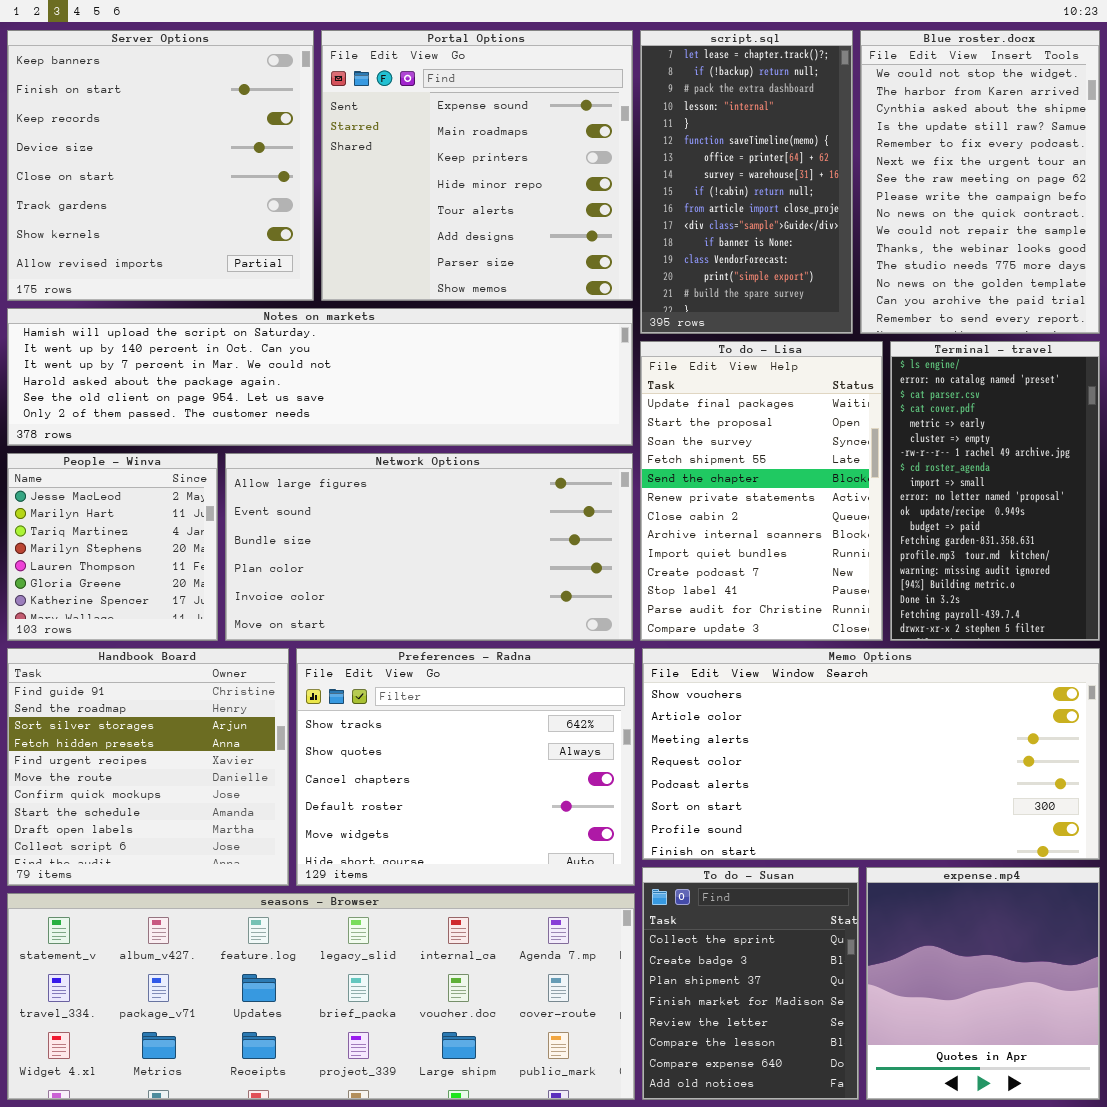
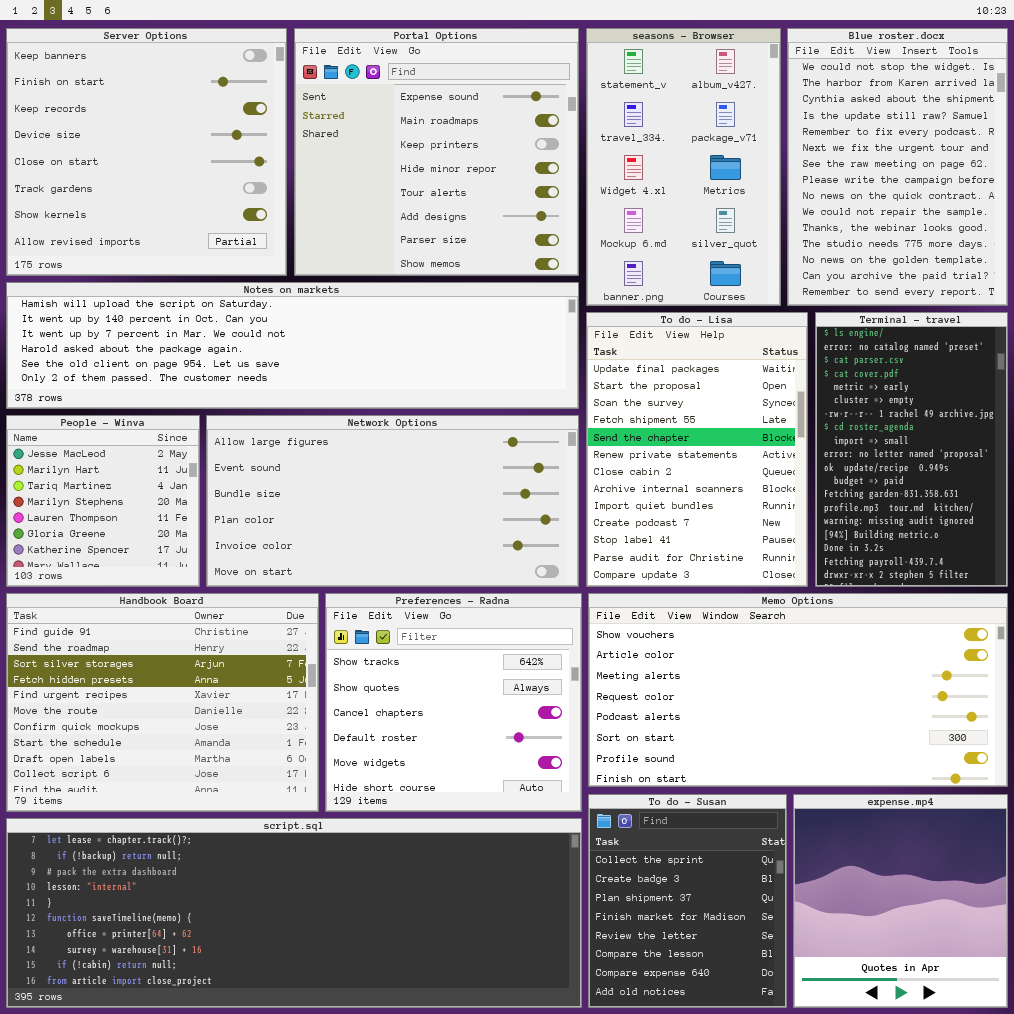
script.sql: [640,30,853,334] -> [6,818,582,1008], moved, resized
Handbook Board: [7,648,289,886] -> [6,593,319,812], resized
Preferences - Radna: [296,648,635,886] -> [325,593,582,812], resized
seasons - Browser: [7,893,635,1100] -> [586,28,781,306], moved, resized

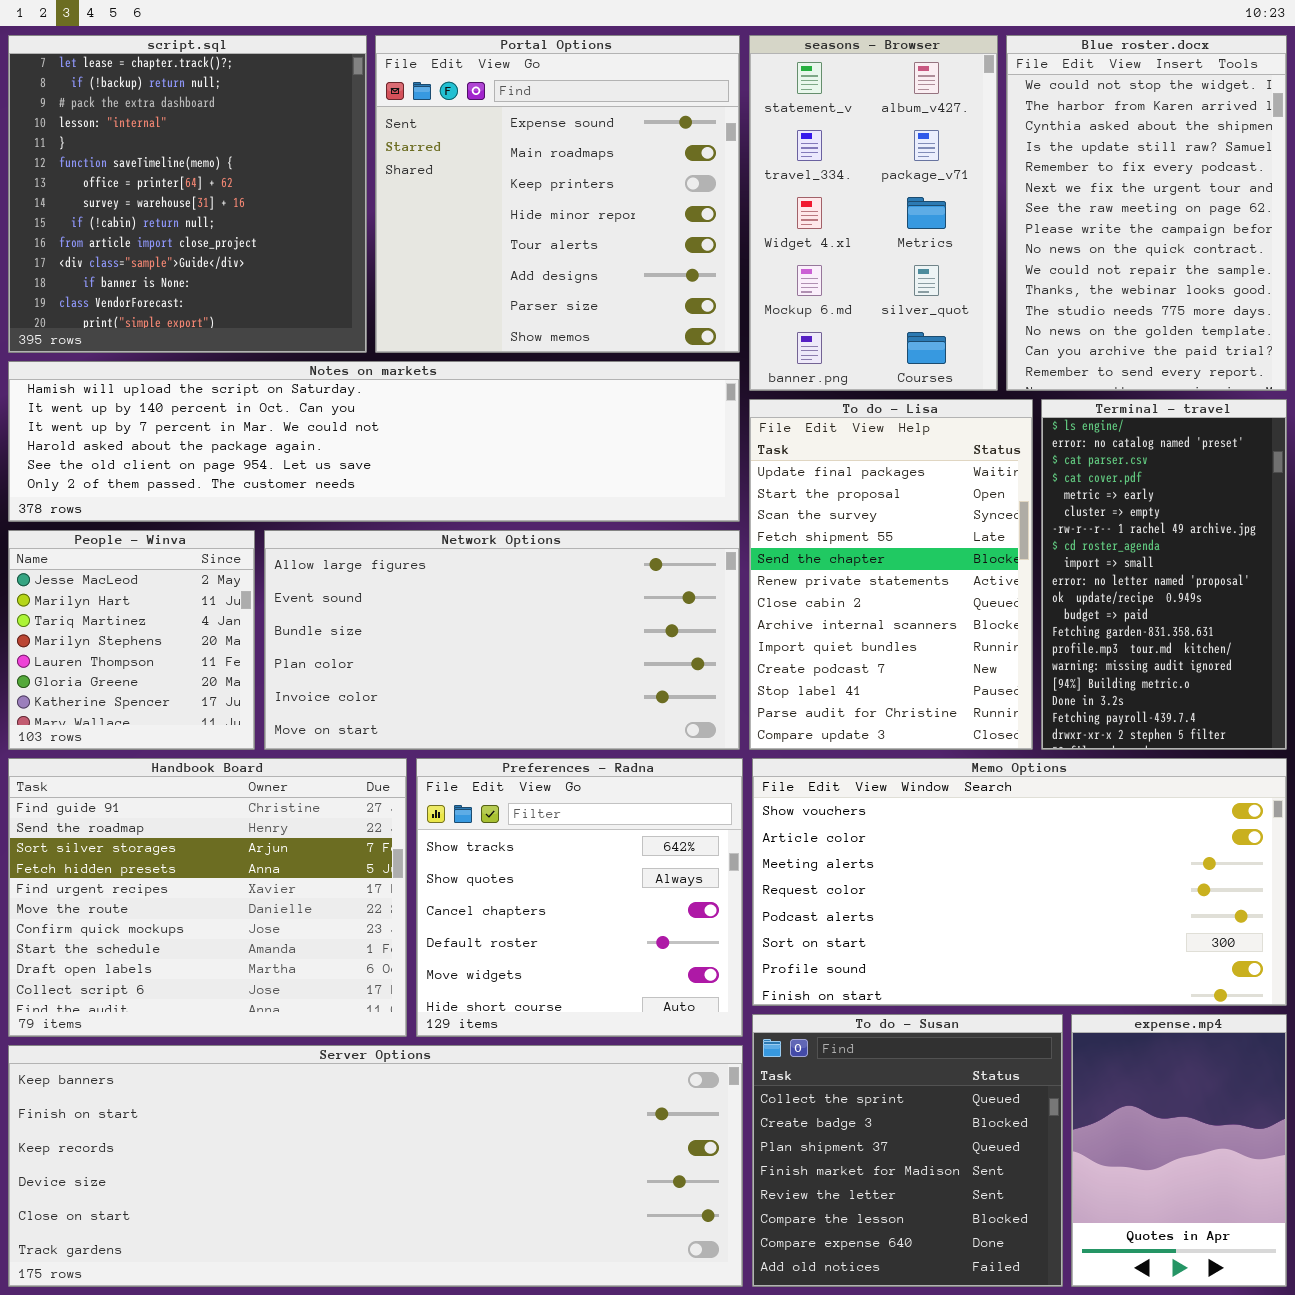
Server Options: [6,28,287,276] -> [8,1045,743,1287], moved, resized
To do - Susan: [588,794,787,1008] -> [752,1014,1063,1287], resized
expense.mp4: [793,794,1008,1008] -> [1071,1014,1287,1287], resized
script.sql: [6,818,582,1008] -> [8,35,367,353], moved, resized

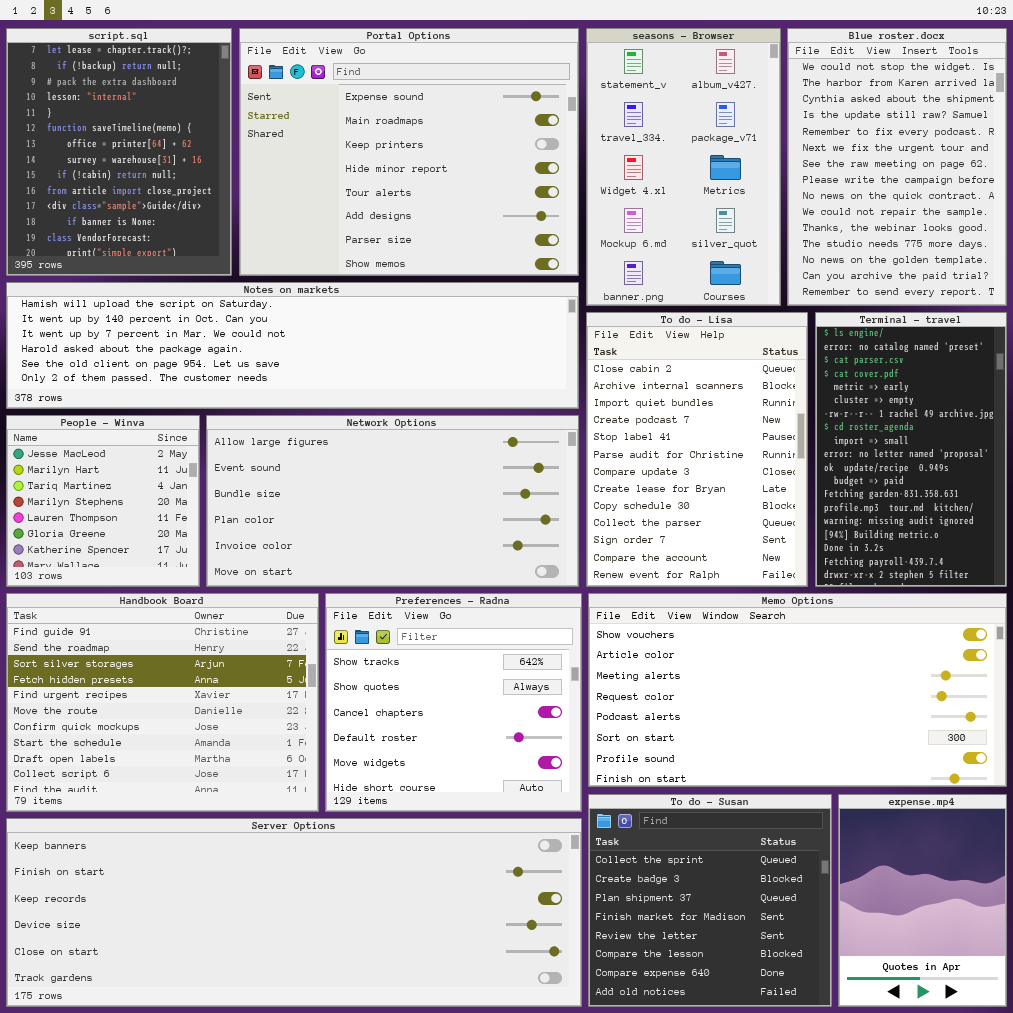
script.sql: [8,35,367,353] -> [6,28,232,276], resized
Portal Options: [375,35,740,353] -> [239,28,579,276], resized
To do - Lisa: [749,399,1033,750] -> [586,312,808,587], scrolled down 6 rows

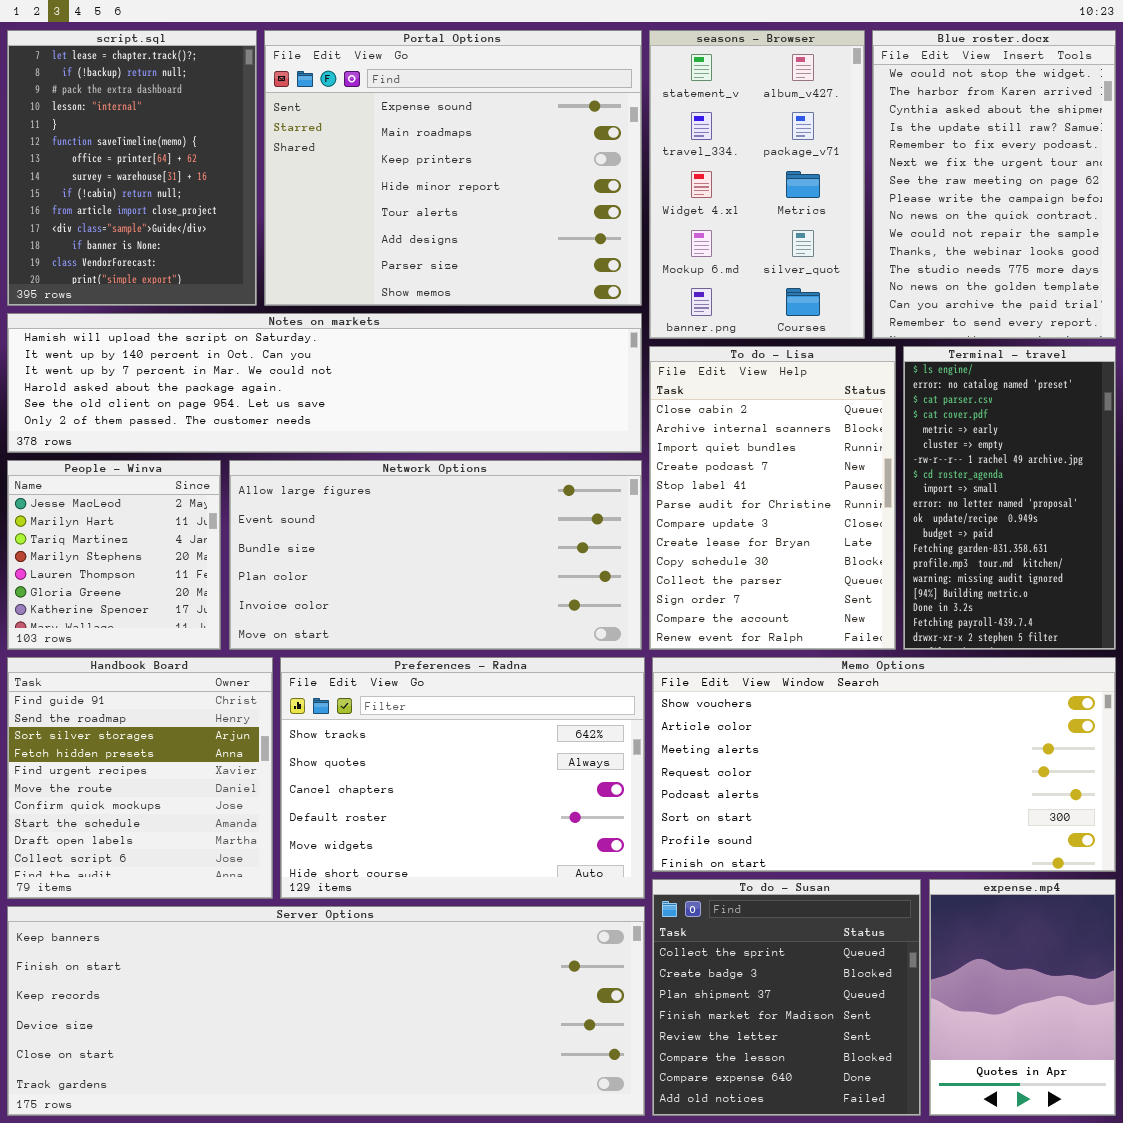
Handbook Board: [6,593,319,812] -> [7,657,273,899], resized
Preferences - Radna: [325,593,582,812] -> [280,657,645,899], resized

